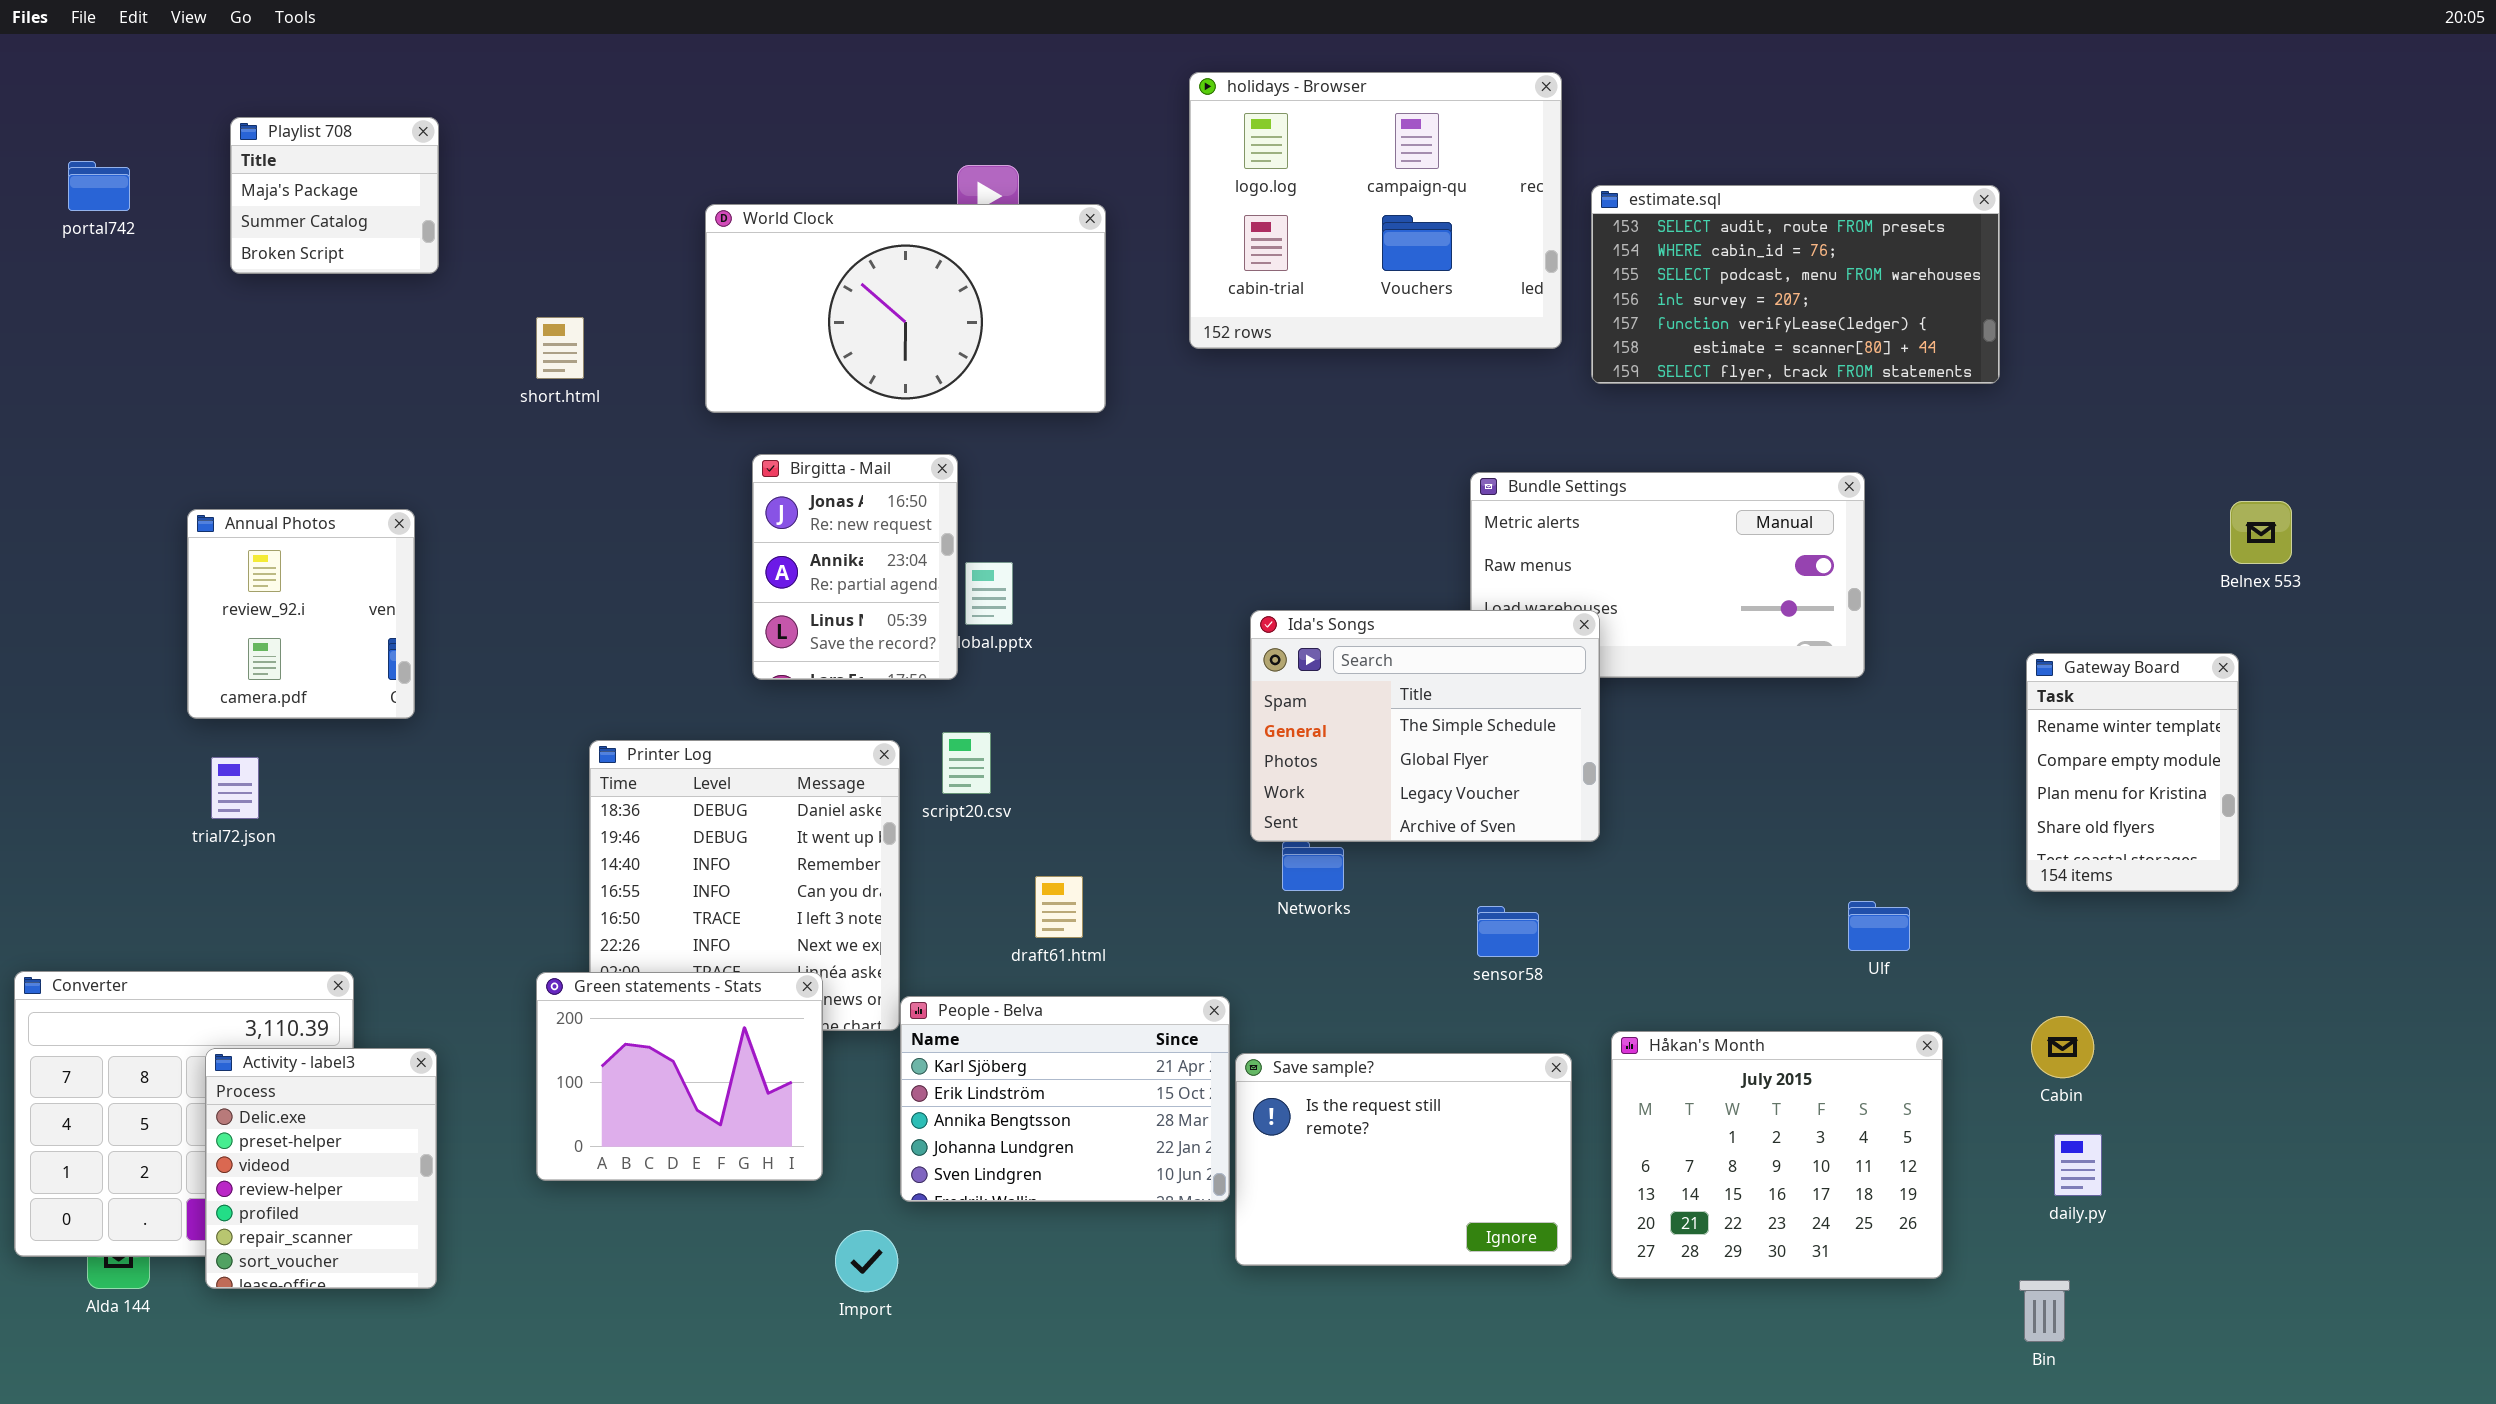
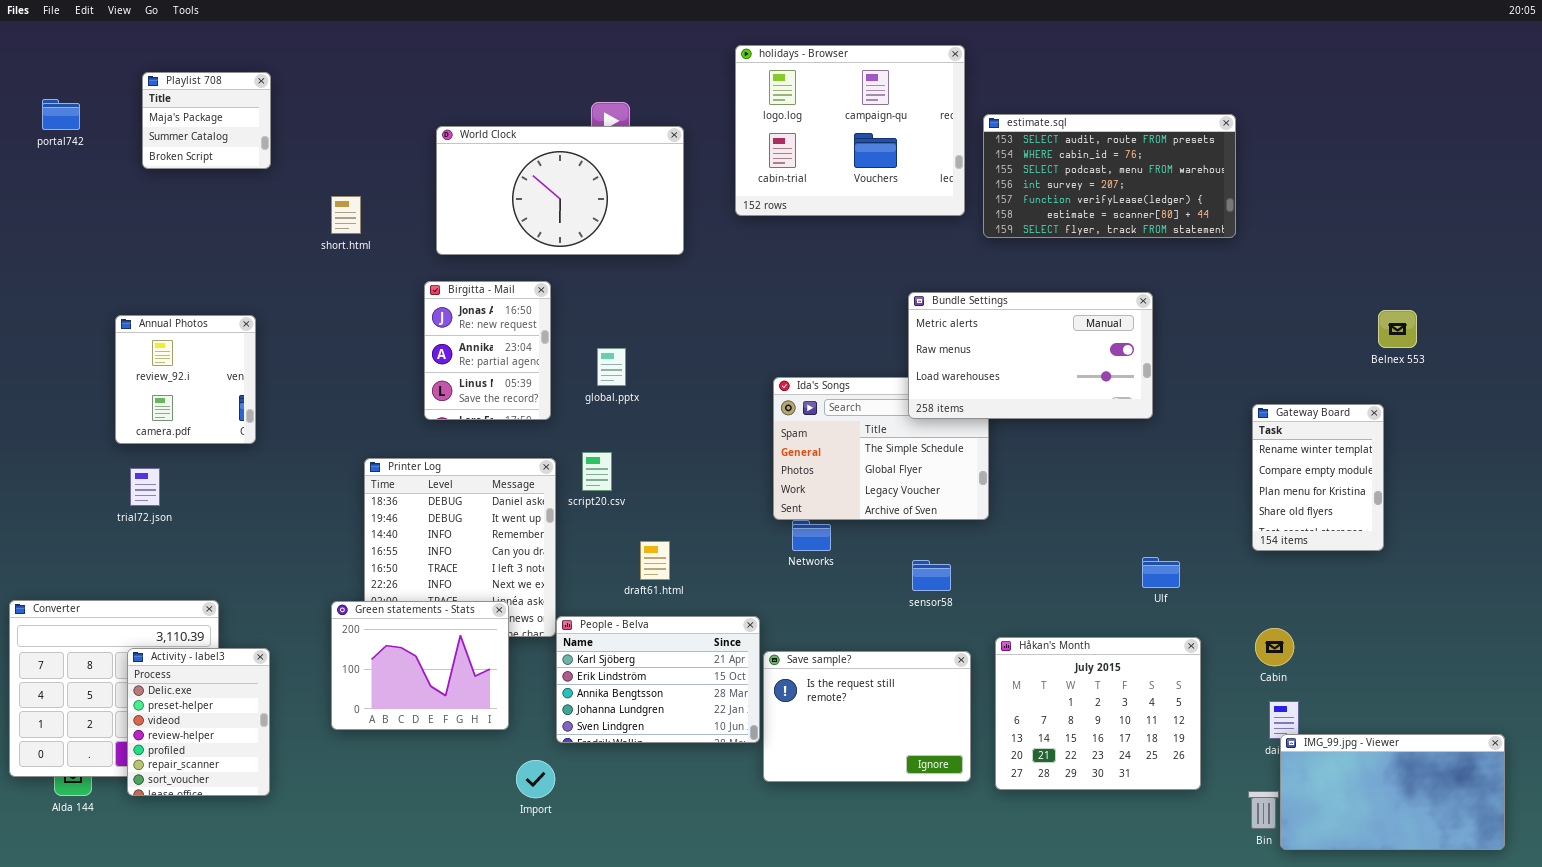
Birgitta - Mail: [752,454,958,680] -> [424,281,551,420], moved
Bundle Settings: [1470,472,1865,678] -> [908,292,1153,419], raised
IMG_99.jpg - Viewer: none -> [1280,734,1505,850], opened

